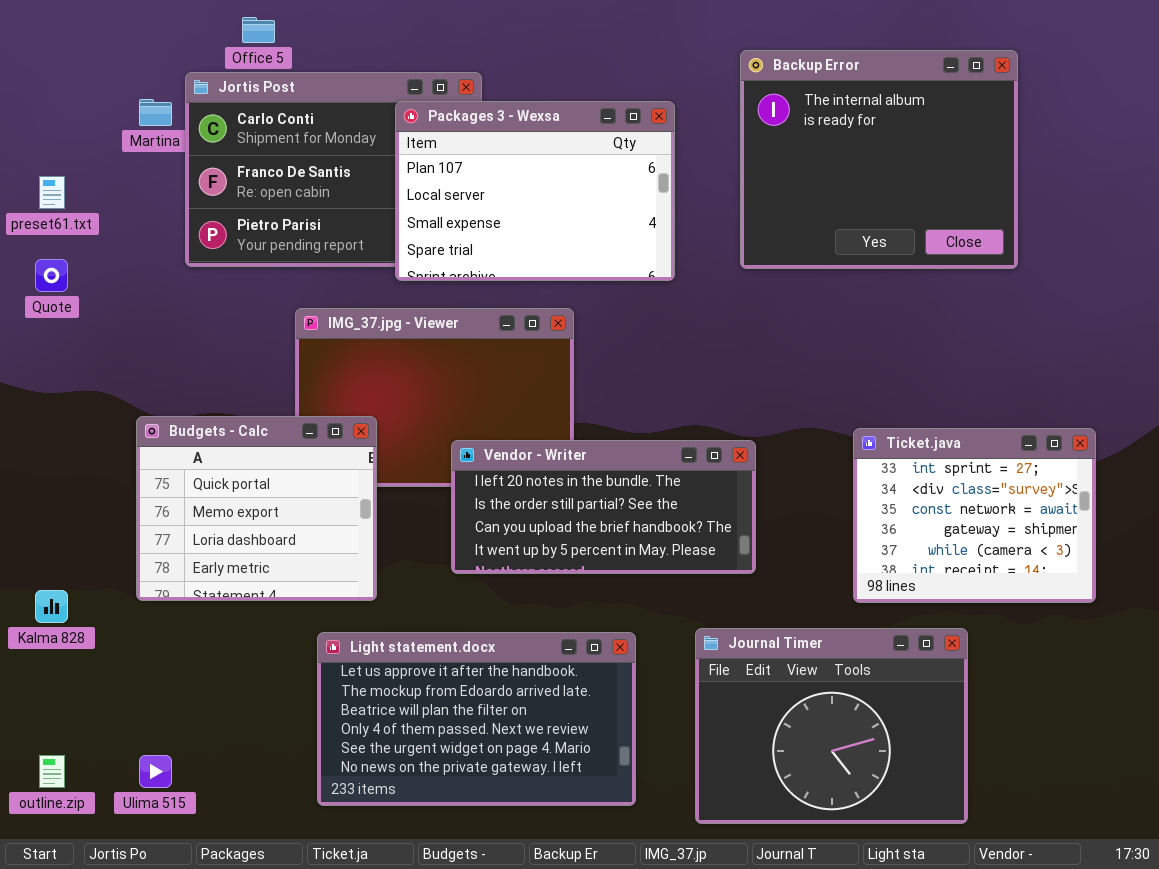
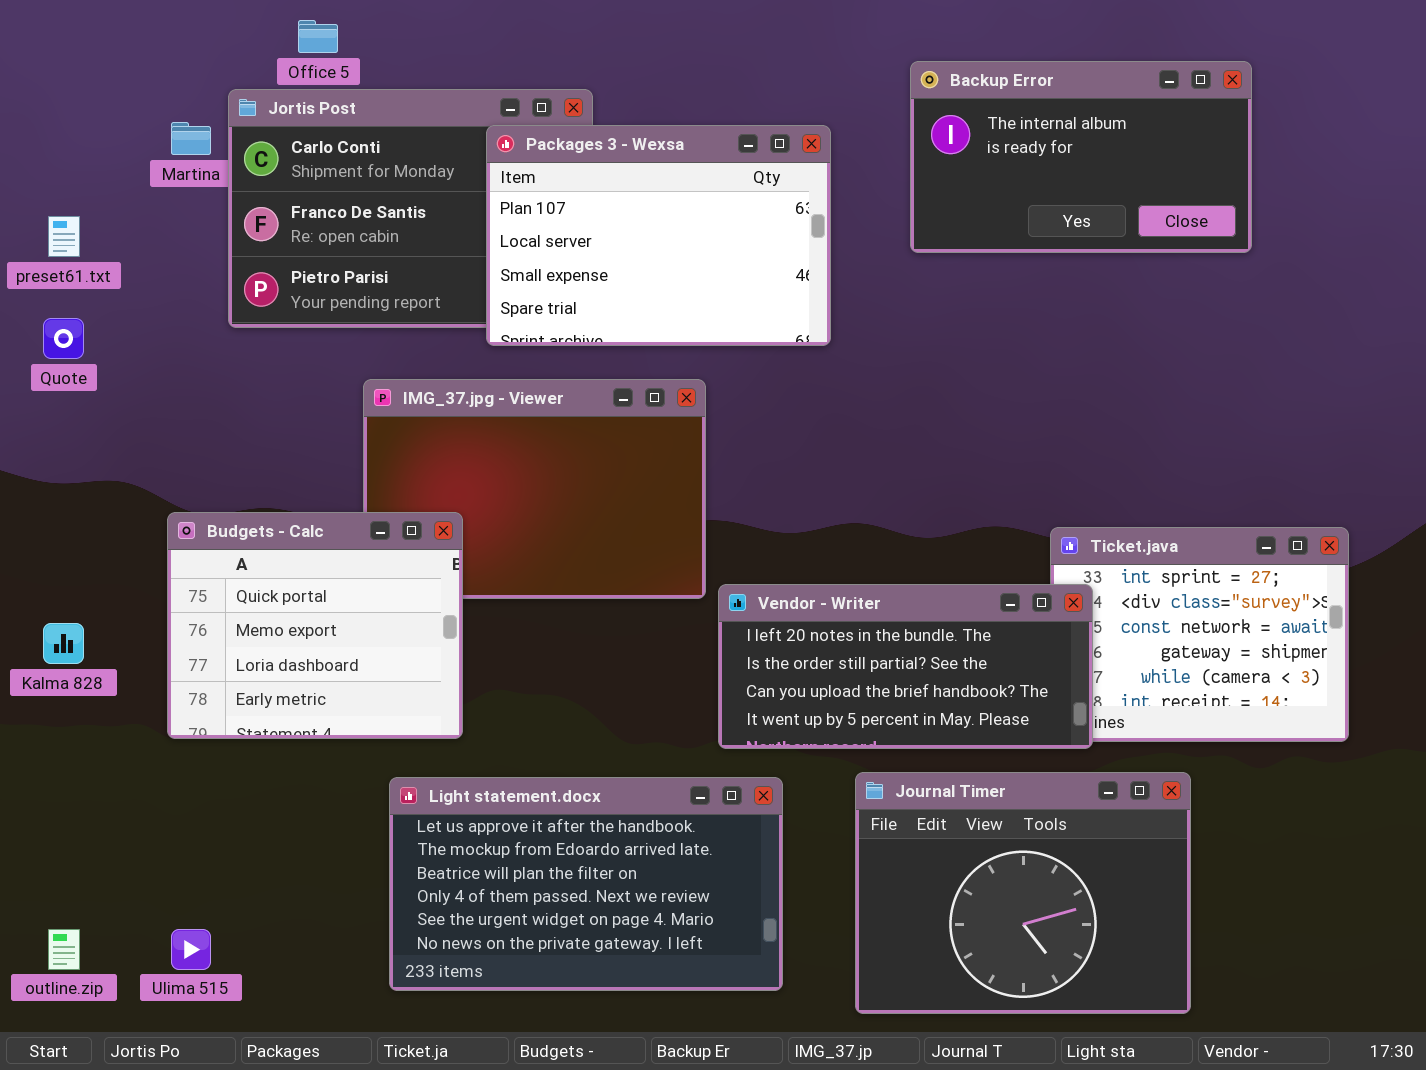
Backup Error: [740,50,1018,269] -> [910,61,1252,253], resized
Vendor - Writer: [451,440,756,574] -> [718,584,1093,749], moved
Kalma 828: [35,590,68,623] -> [43,623,84,664], moved

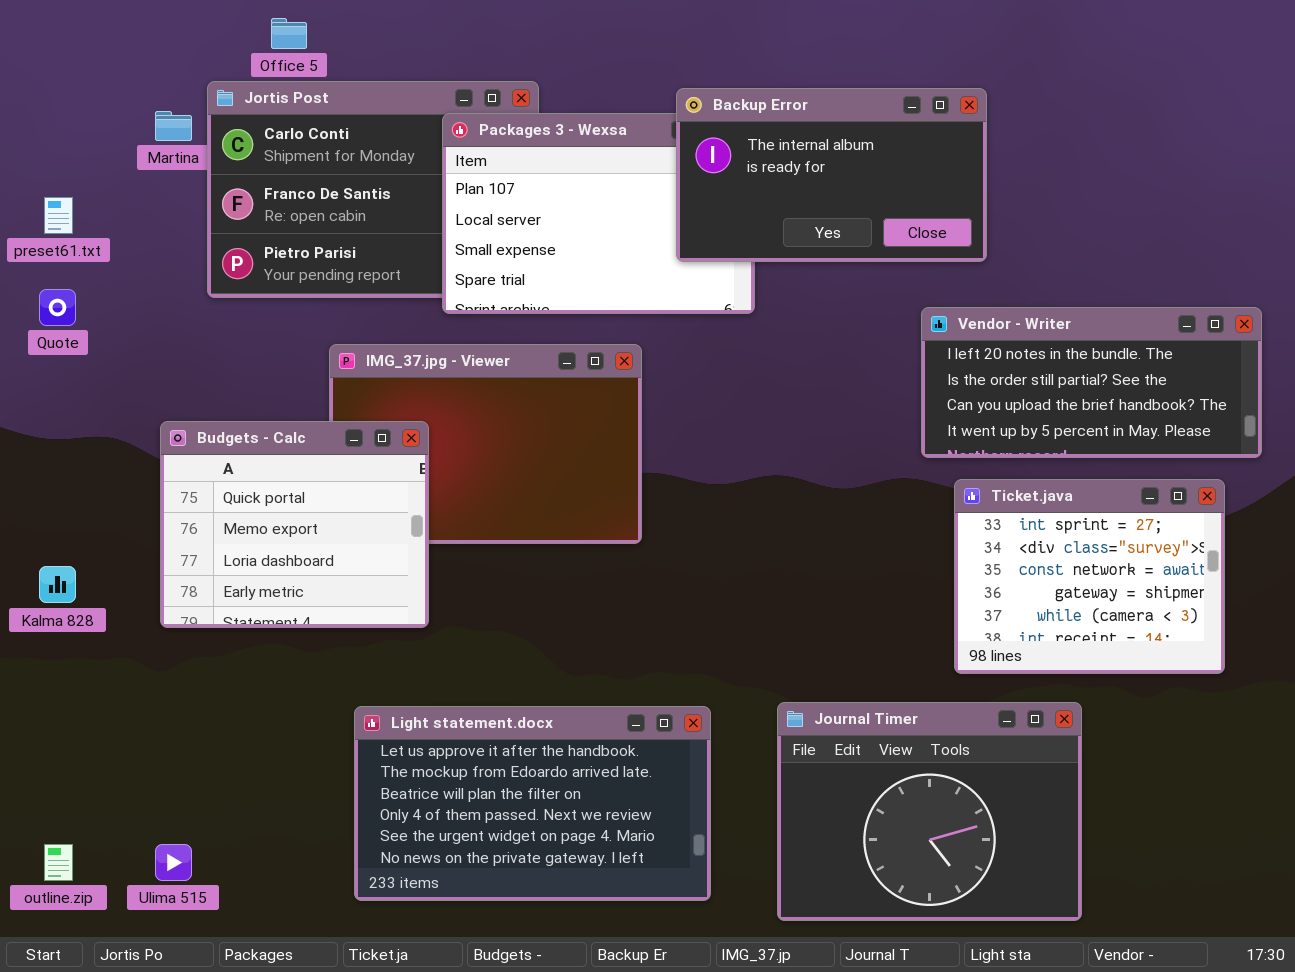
Backup Error: [910,61,1252,253] -> [676,88,987,262], moved
Budgets - Calc: [167,512,463,739] -> [160,421,429,628], moved
Vendor - Writer: [718,584,1093,749] -> [921,307,1262,458], moved

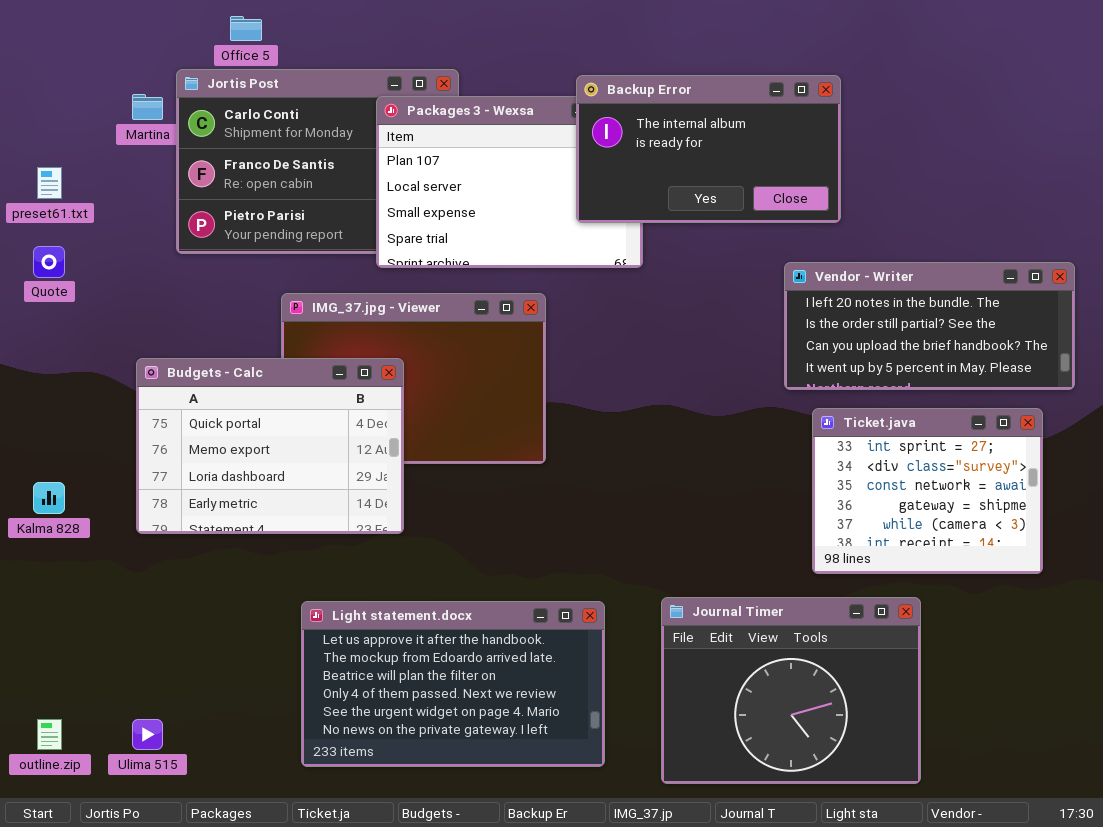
Budgets - Calc: [160,421,429,628] -> [136,358,404,534], resized

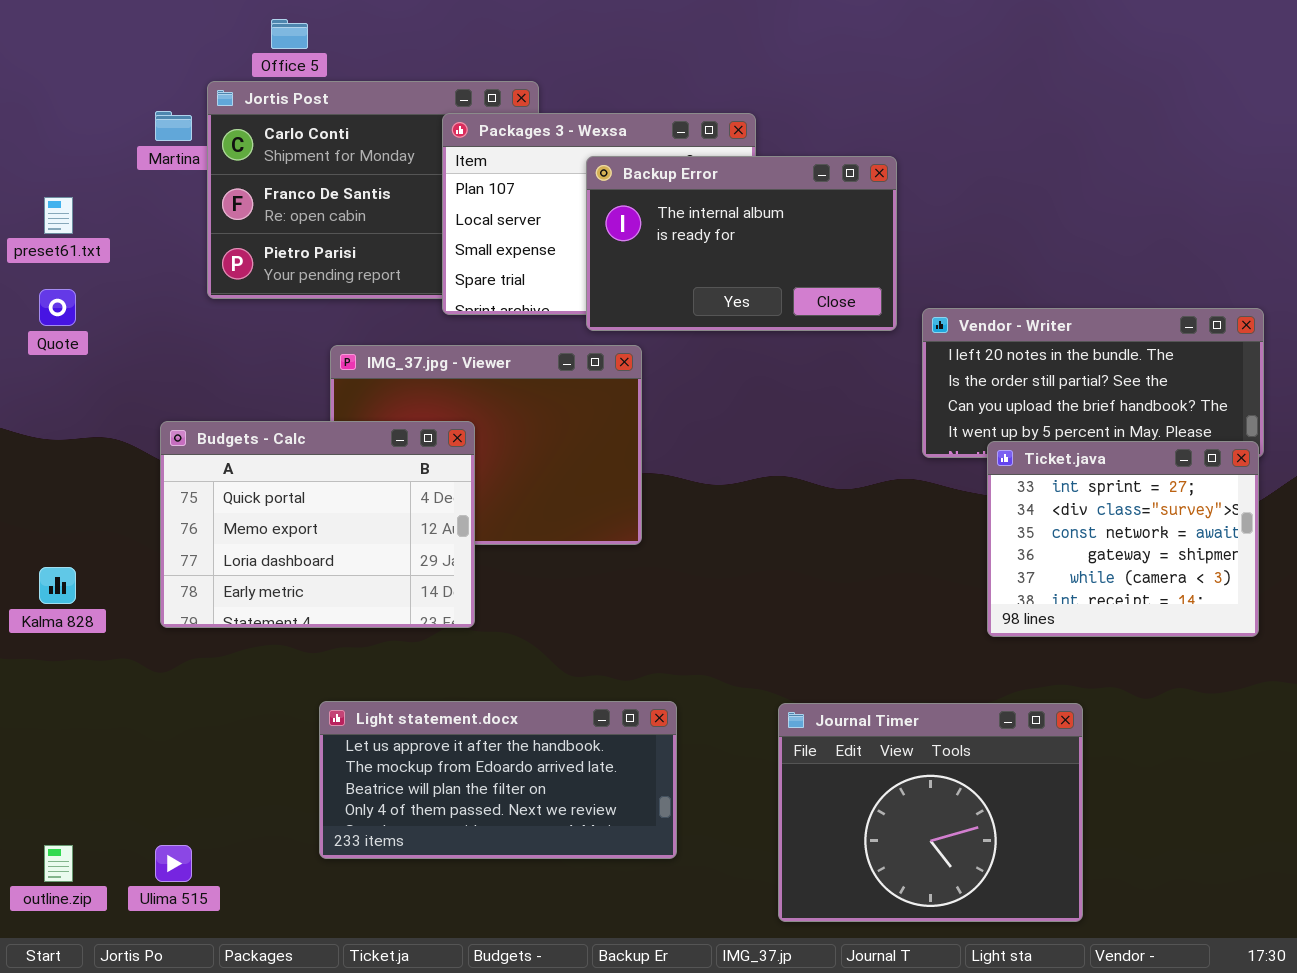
Backup Error: [576,75,841,223] -> [586,156,897,331], moved
Ticket.java: [812,408,1043,574] -> [987,441,1259,637], moved
Light statement.docx: [301,601,605,767] -> [319,701,677,859], moved, resized

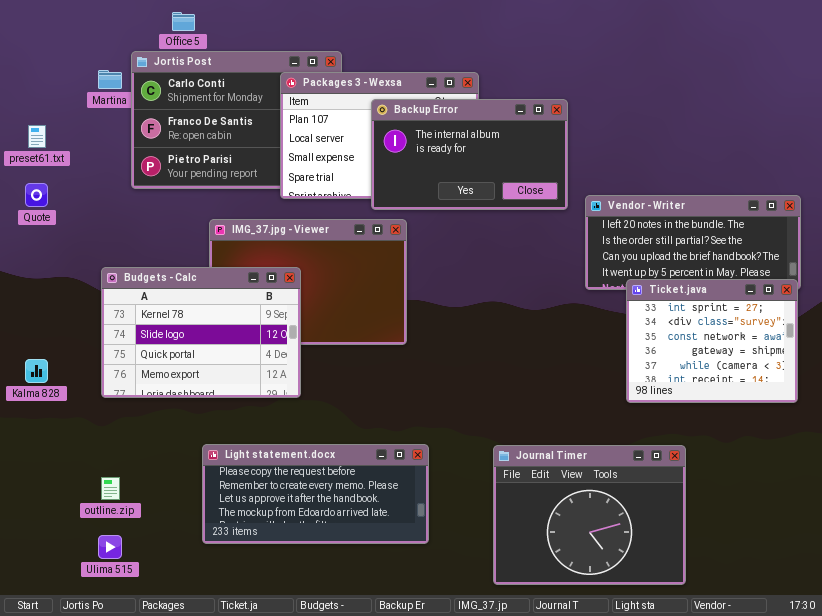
Budgets - Calc: [160,421,475,628] -> [101,267,301,398], scrolled up 2 rows
Light statement.docx: [319,701,677,859] -> [202,444,429,544], scrolled up 2 rows
outline.zip: [44,845,73,882] -> [101,477,120,500], moved

